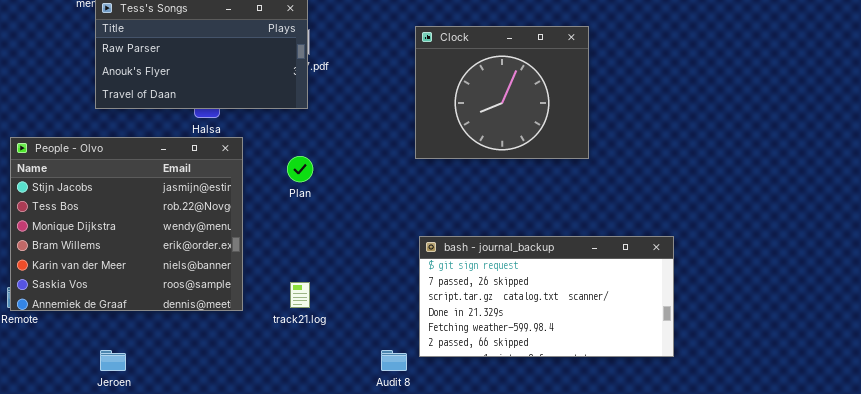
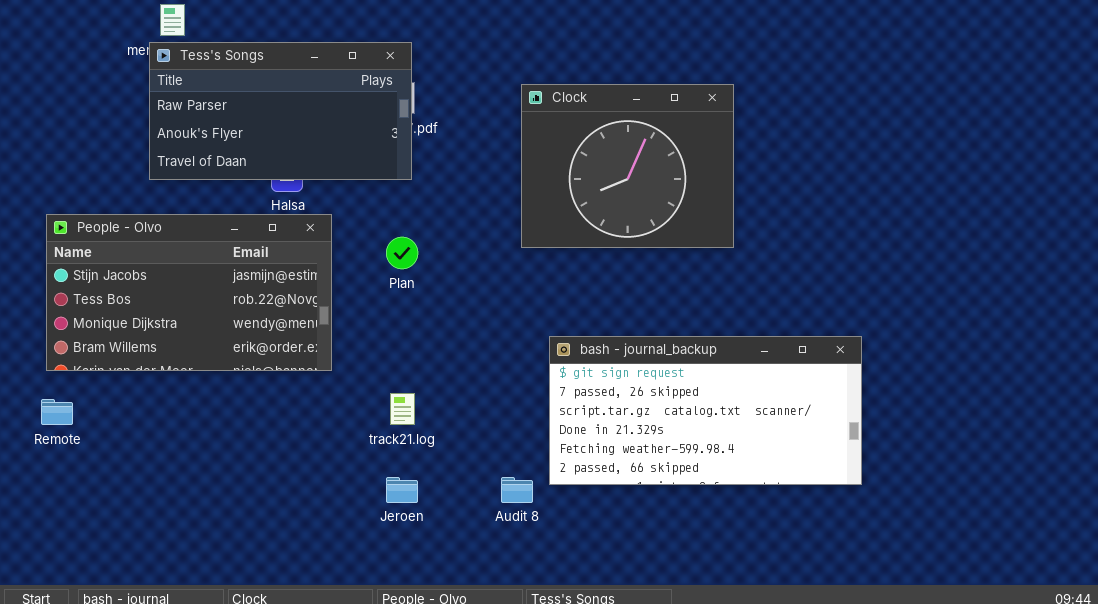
Clock: [415,26,589,159] -> [521,84,734,248], moved
People - Olvo: [10,137,243,311] -> [46,214,332,371], resized
Jeroen: [100,350,126,371] -> [386,477,418,503], moved

